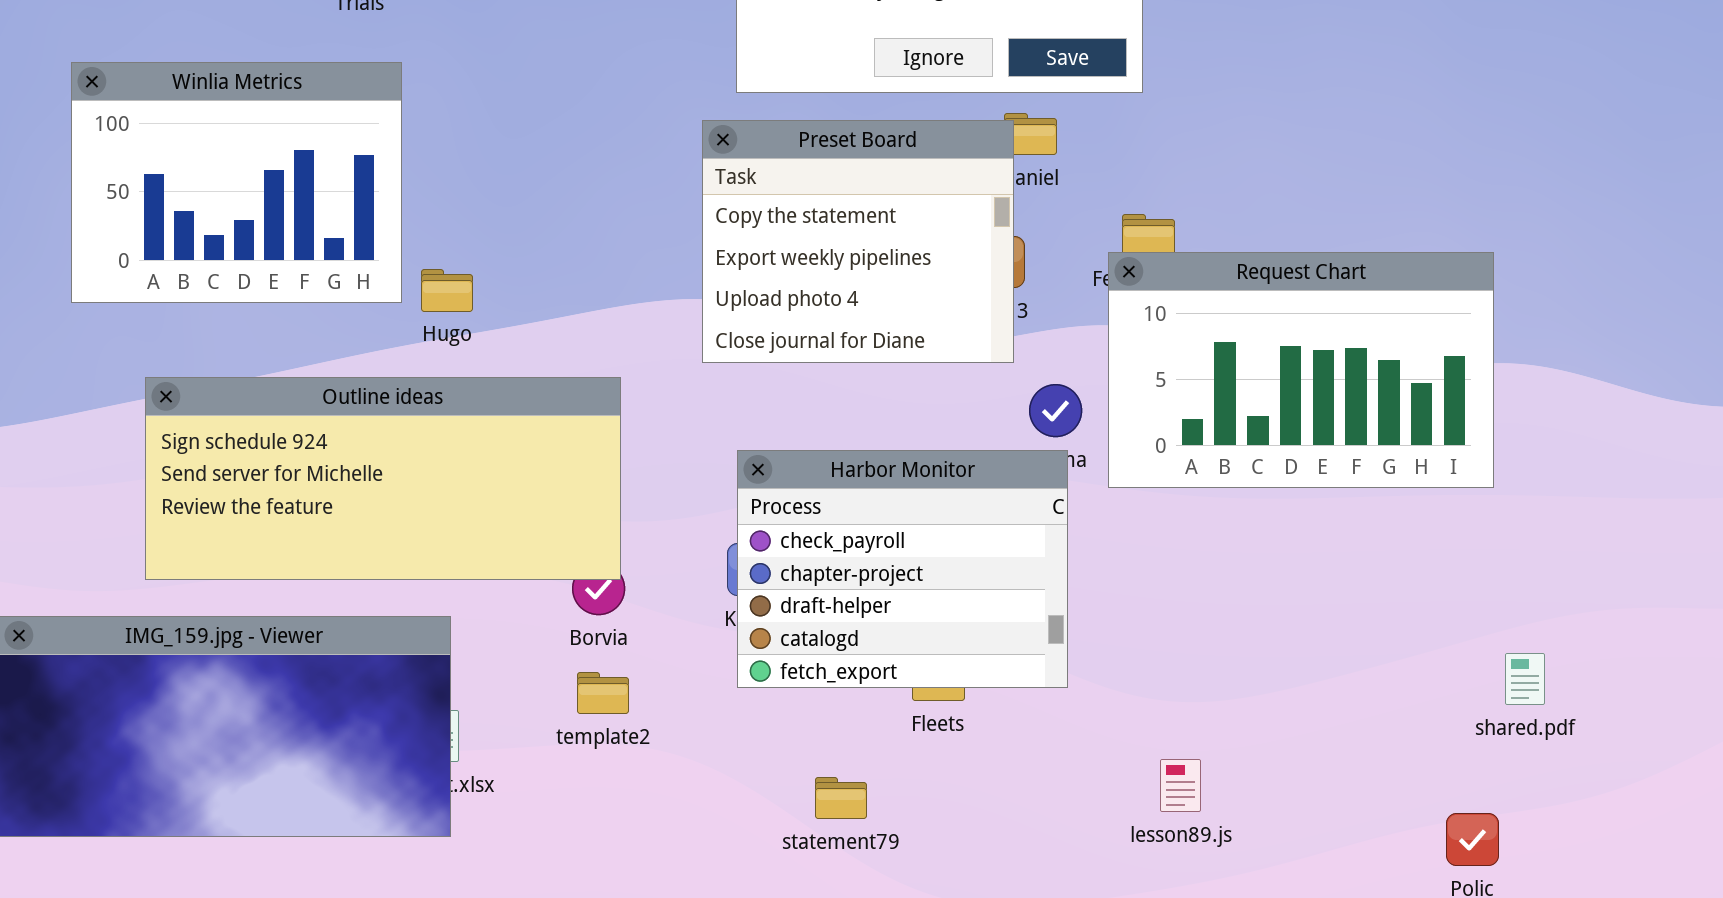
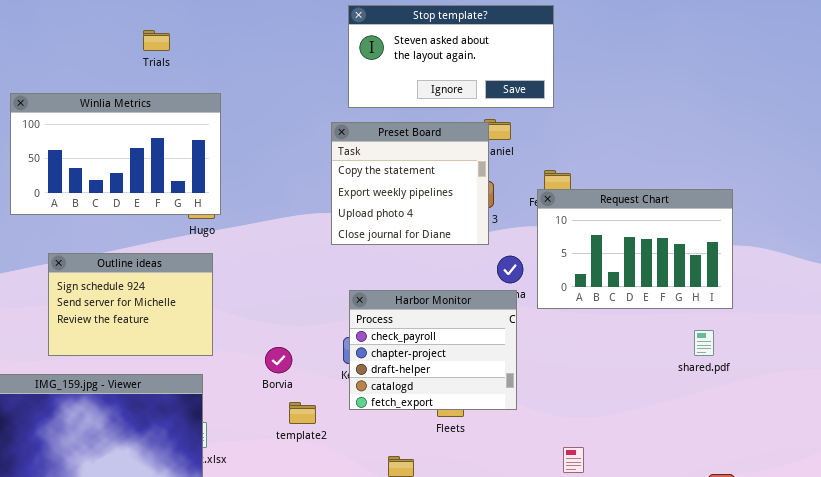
Winlia Metrics: [71,62,402,303] -> [10,93,221,215], resized
Outline ideas: [145,377,621,580] -> [48,253,213,356], resized
shared.pdf: [1505,653,1545,705] -> [694,330,714,356], moved
template2: [577,672,629,714] -> [289,402,316,424], moved

